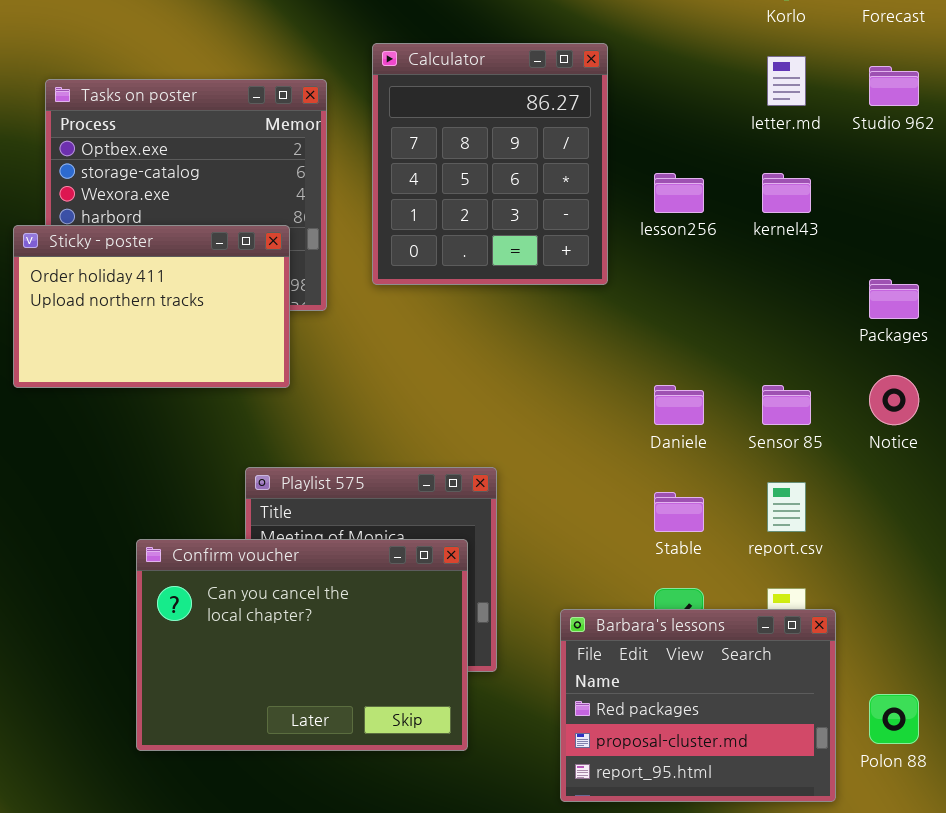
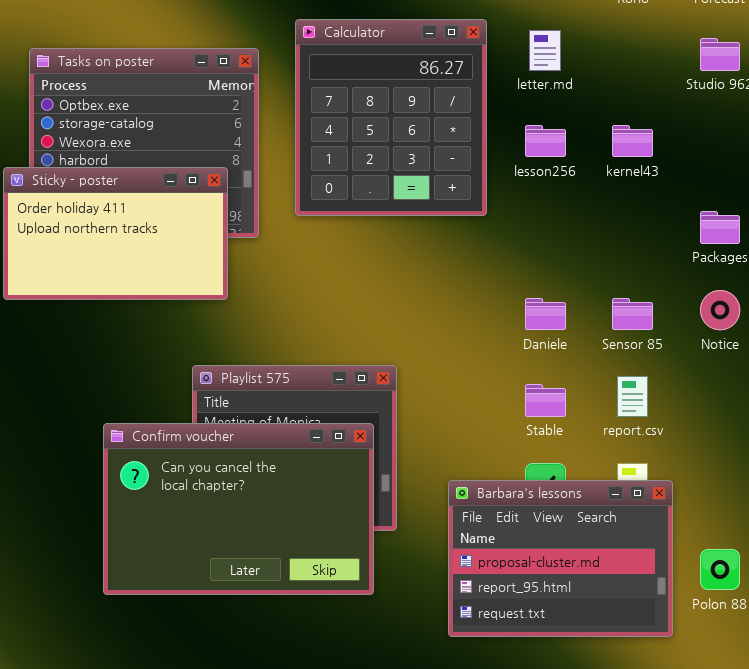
letter.md: [767,56,806,106] -> [529,30,561,71], moved
Barbara's lessons: [560,609,836,802] -> [448,480,673,637], scrolled down 1 row

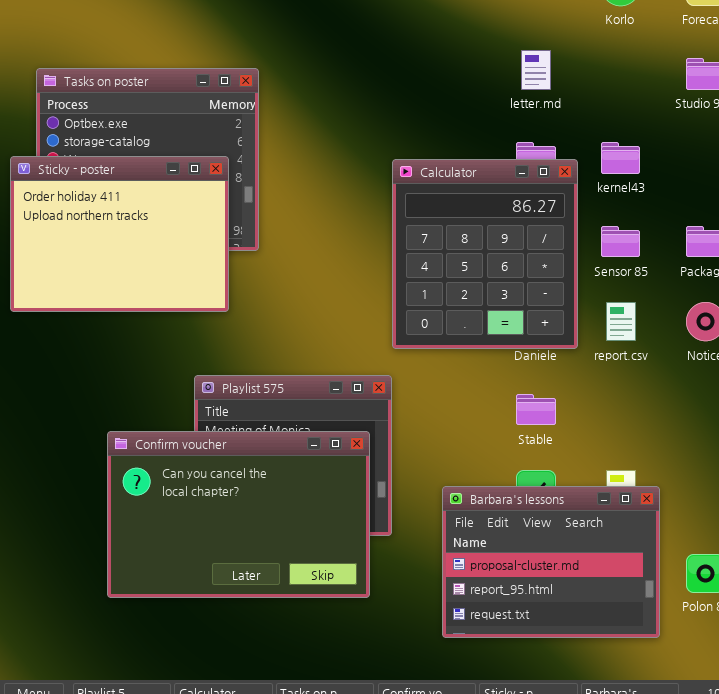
Calculator: [295,19,487,216] -> [392,159,578,349], moved
Sticky - poster: [3,167,228,300] -> [10,156,229,312], resized
Sensor 85: [612,298,653,330] -> [601,226,640,257], moved
report.csv: [617,376,648,417] -> [606,302,636,341], moved

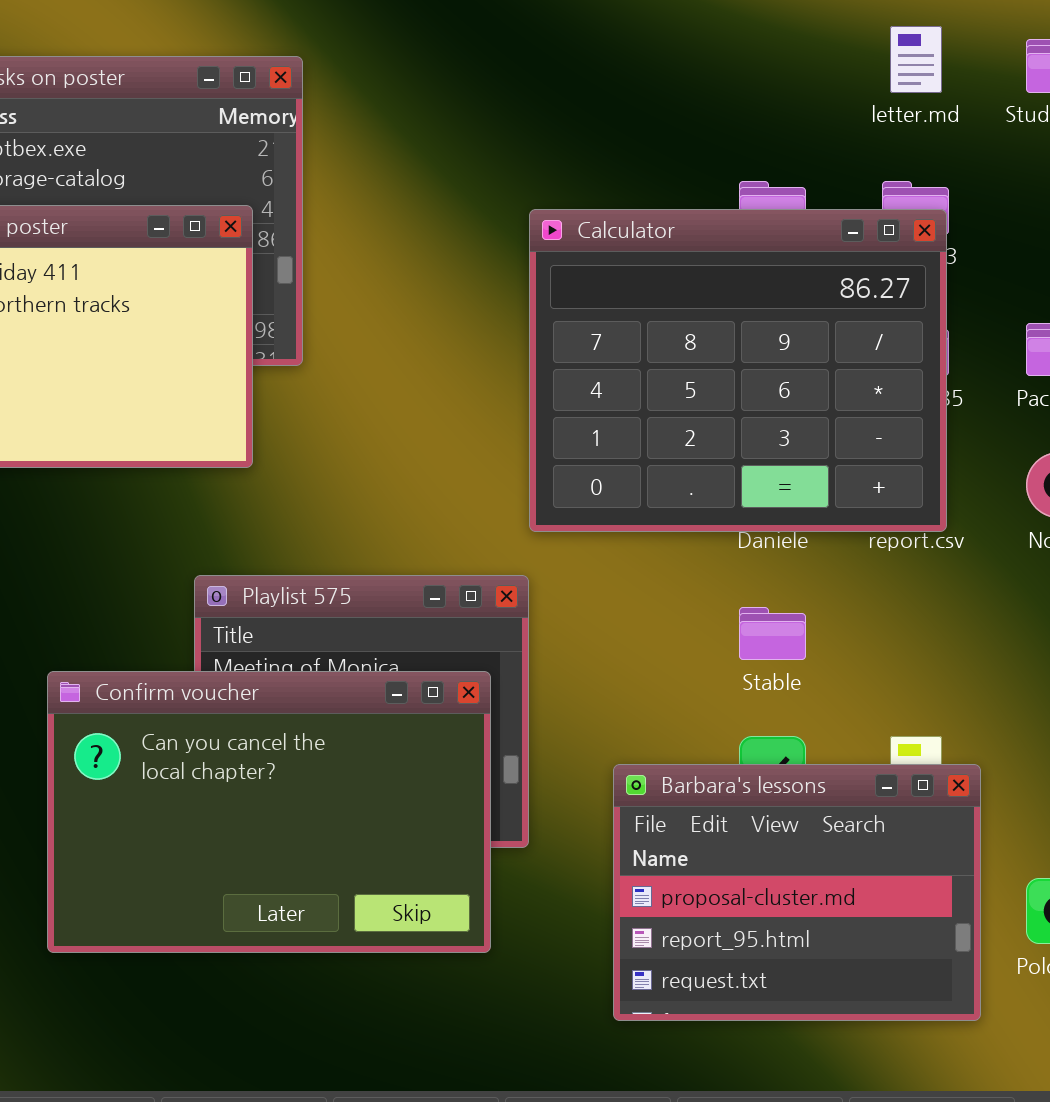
letter.md: [521,50,551,90] -> [890,26,942,93], moved
Calculator: [392,159,578,349] -> [529,209,947,532], resized

